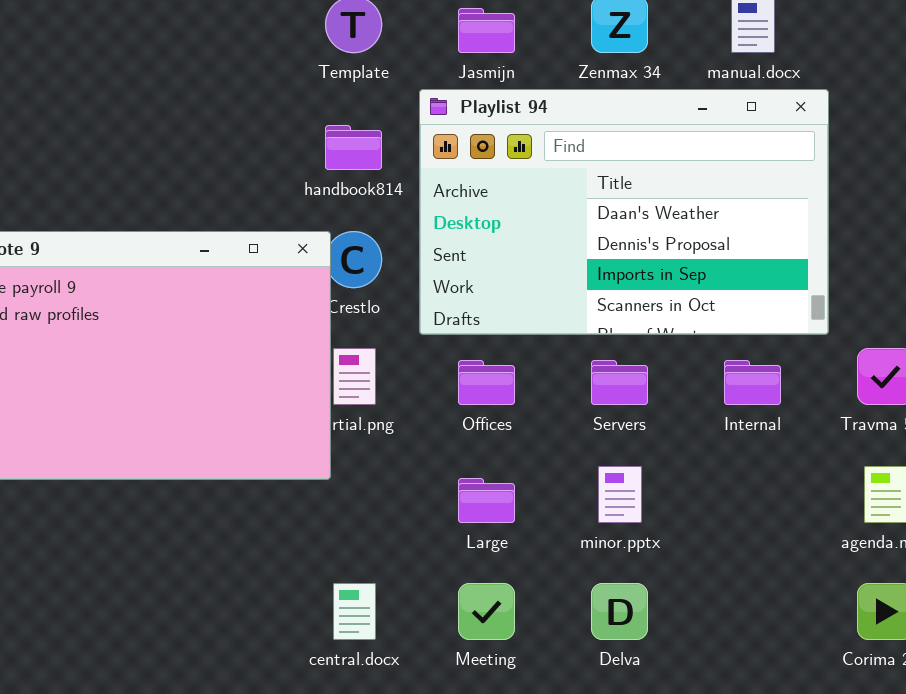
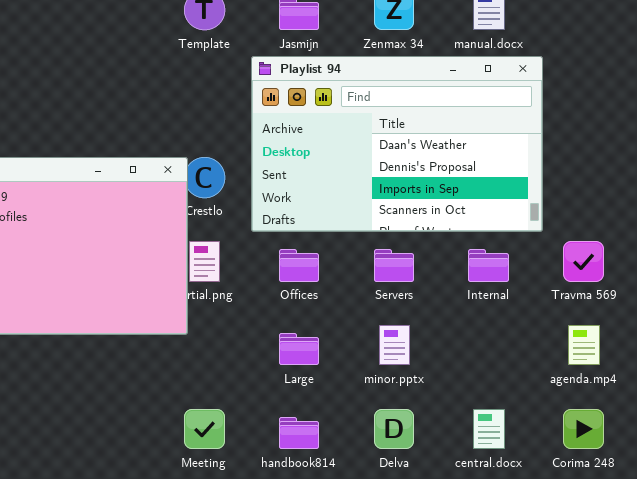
handbook814: [325,125,382,170] -> [279,417,319,449], moved
central.docx: [333,583,376,640] -> [473,409,505,449], moved
Meeting: [458,583,515,640] -> [184,409,225,449], moved

